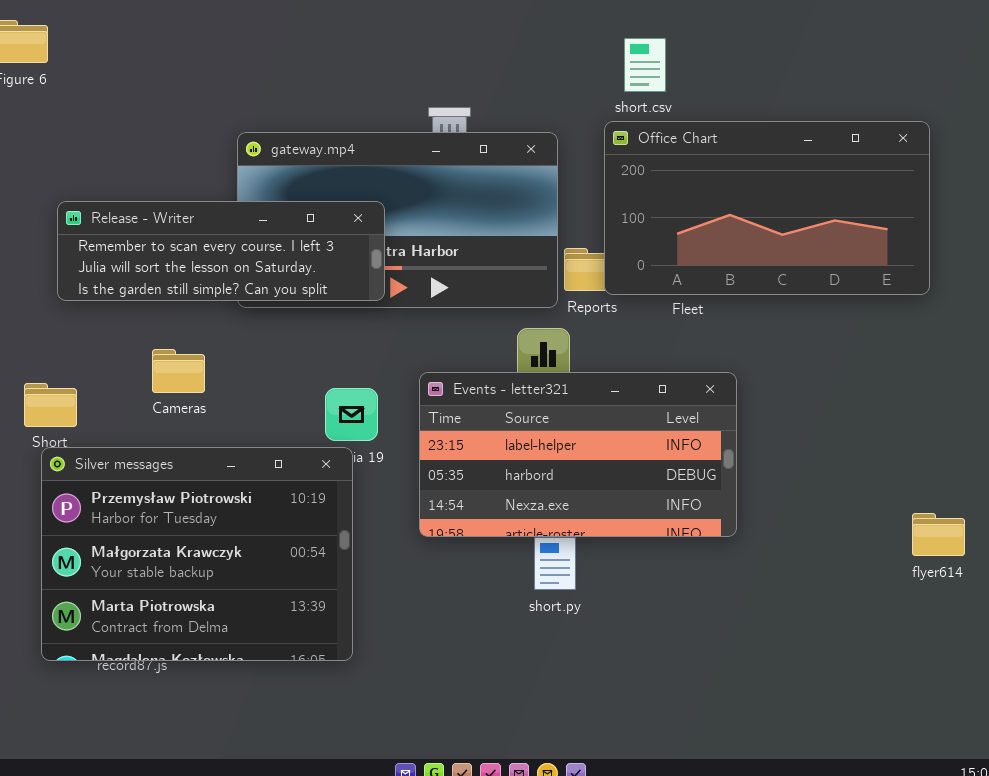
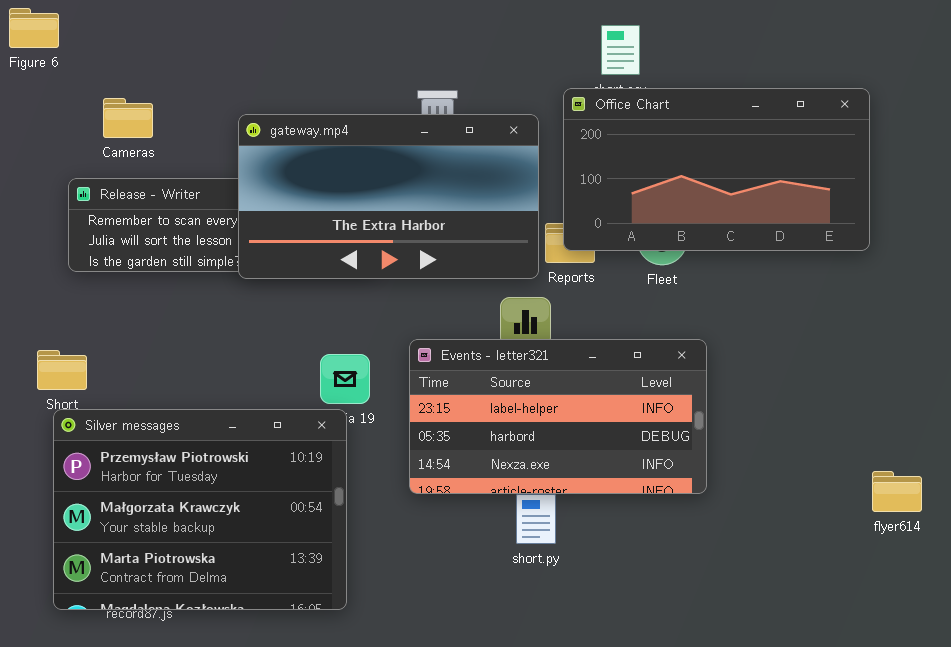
Office Chart: [604,121,930,295] -> [563,88,870,251], moved
gateway.mp4: [237,132,558,308] -> [238,114,539,279], raised
Cameras: [152,349,205,393] -> [103,98,153,138], moved

